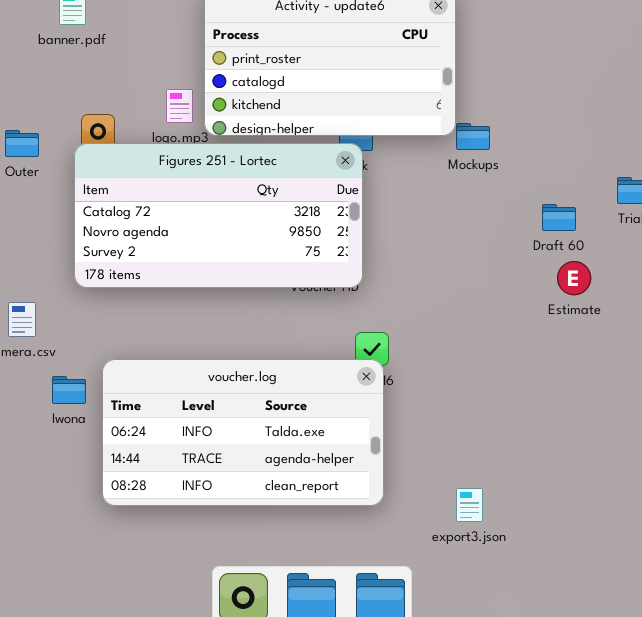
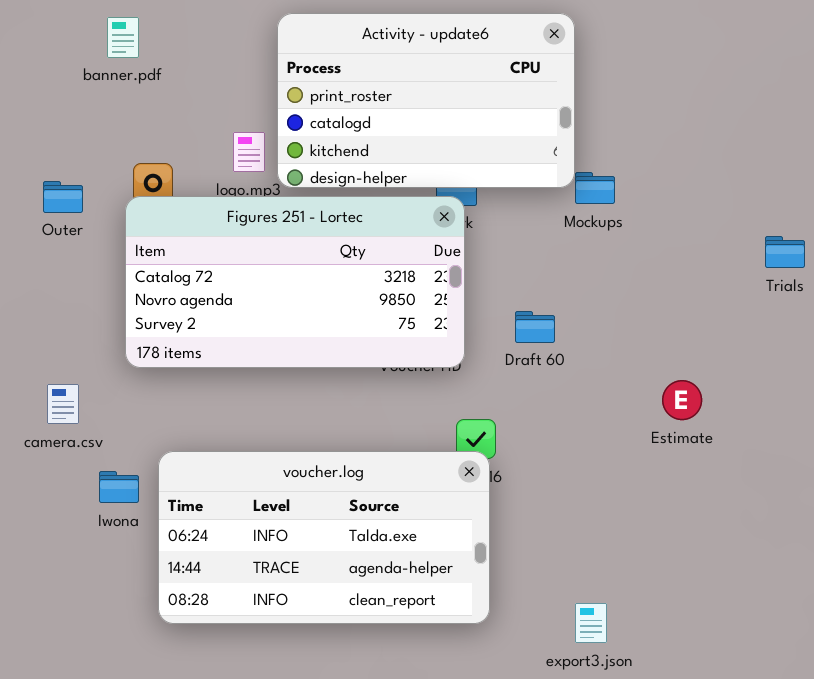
Draft 60: [542,204,576,231] -> [515,311,555,343], moved
Estimate: [557,261,591,295] -> [662,380,702,420], moved

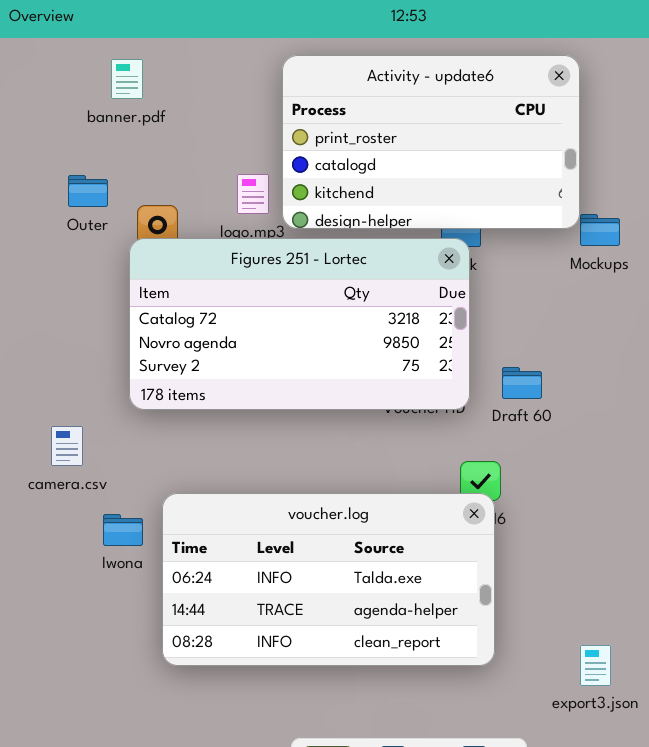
Outer: [43,181,83,213] -> [68,175,108,207], moved
Draft 60: [515,311,555,343] -> [502,367,542,399], moved

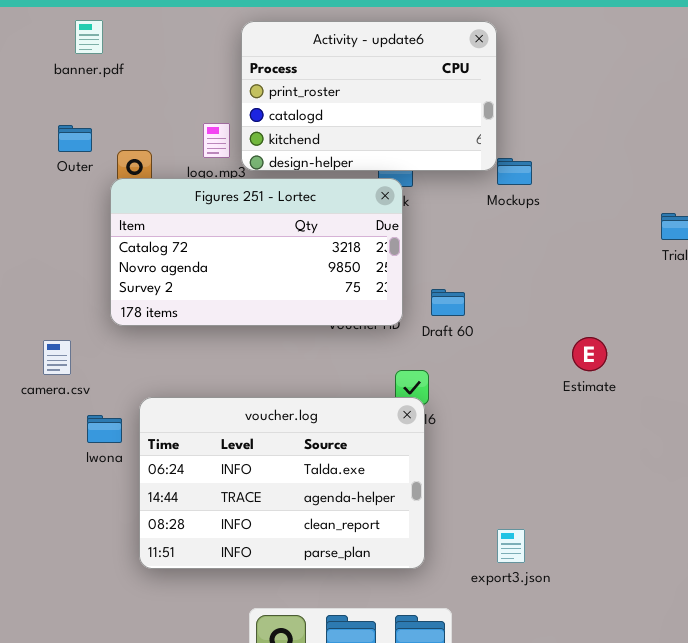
banner.pdf: [111,59,143,99] -> [75,20,103,54], moved
voucher.log: [162,493,495,666] -> [139,397,425,569], resized

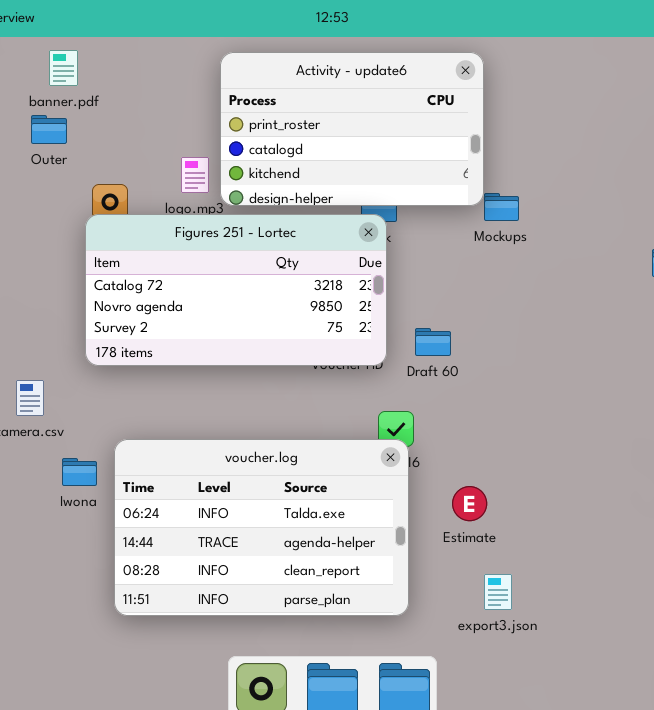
Outer: [58,125,92,152] -> [31,115,67,144], moved
Estimate: [572,337,607,371] -> [452,486,487,521], moved

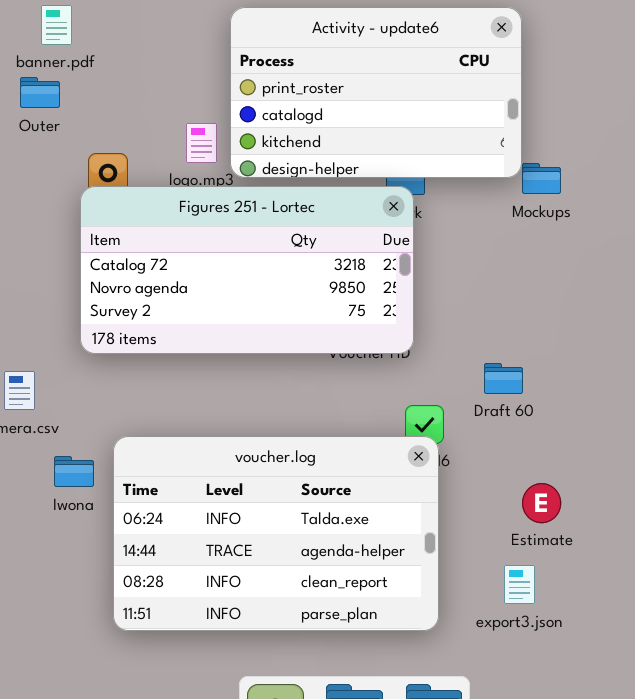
Draft 60: [415,328,451,356] -> [484,363,523,394], moved
Estimate: [452,486,487,521] -> [522,483,561,523], moved
export3.json: [484,574,512,610] -> [504,565,535,604], moved

